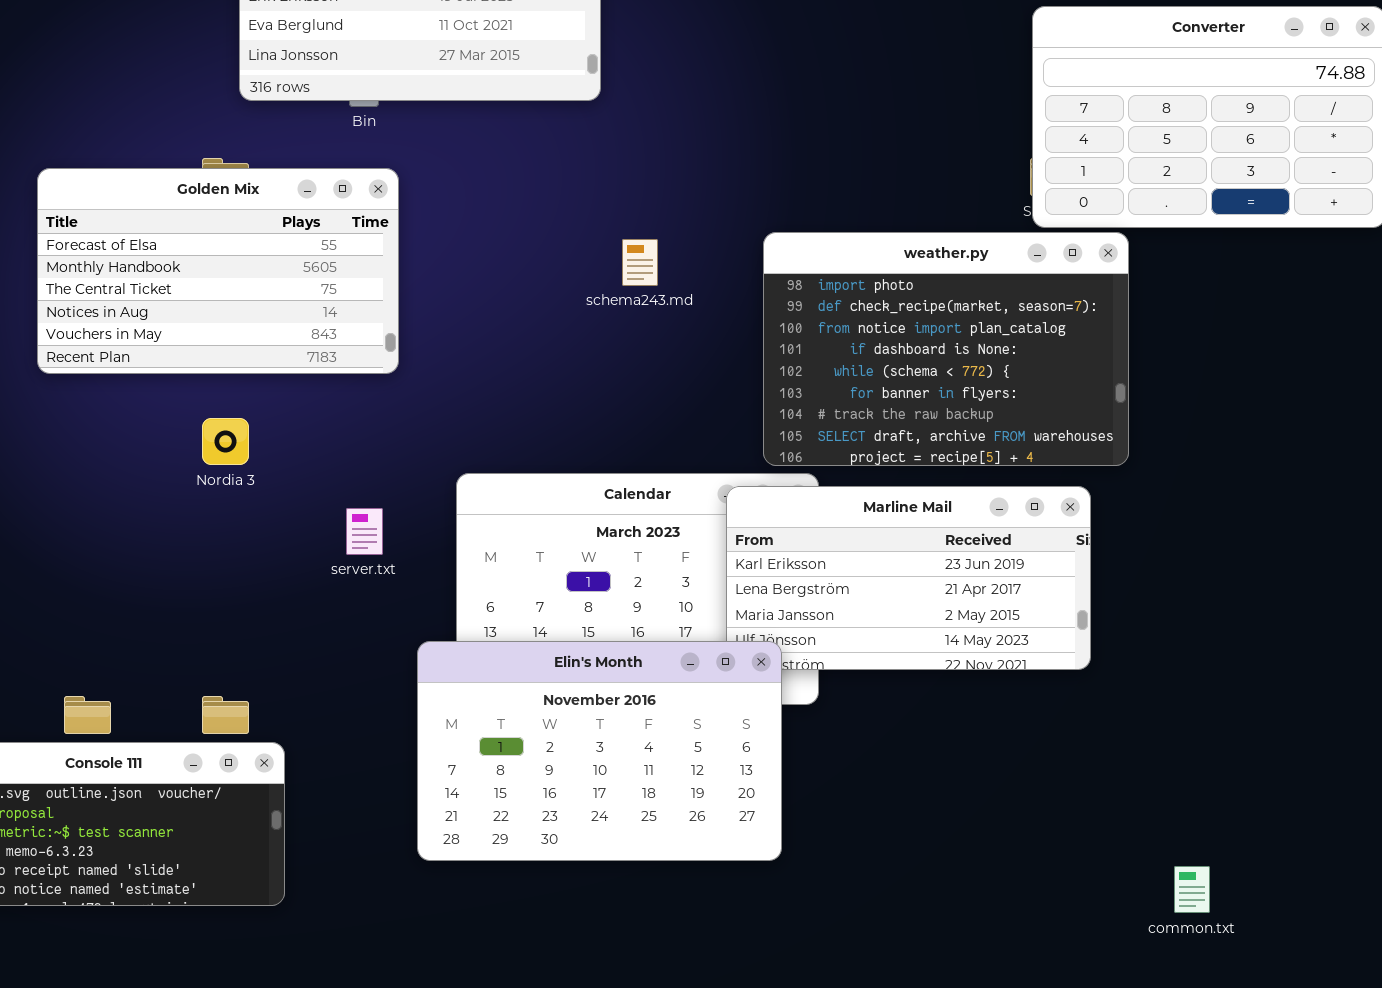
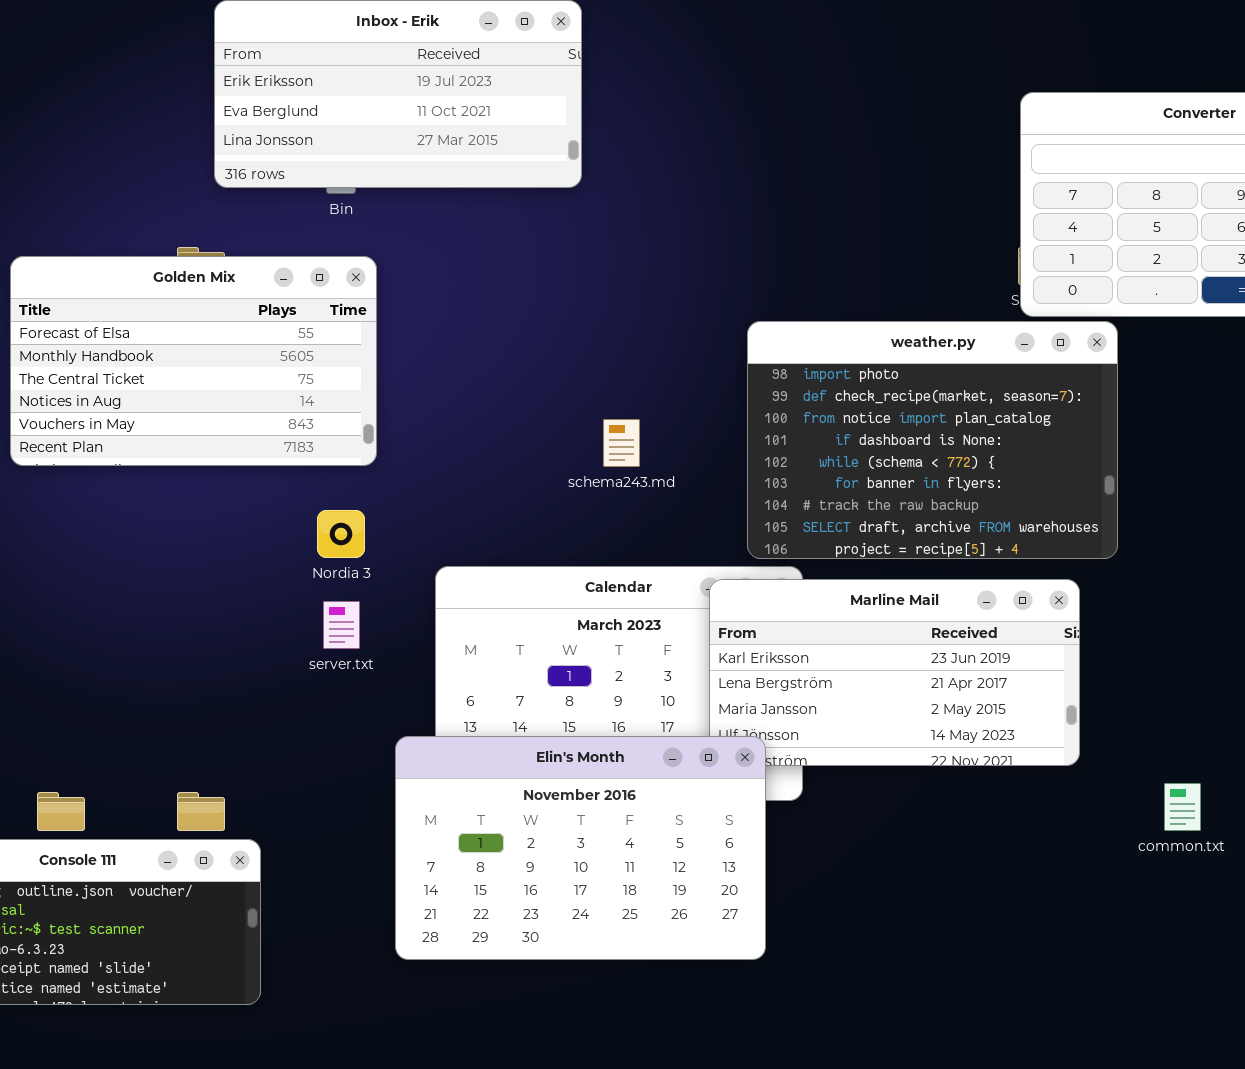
schema243.md: [622,239,658,286] -> [603,419,640,467], moved
Nordia 3: [202,418,249,465] -> [317,510,365,558], moved
common.txt: [1174,866,1210,913] -> [1164,783,1201,831], moved

